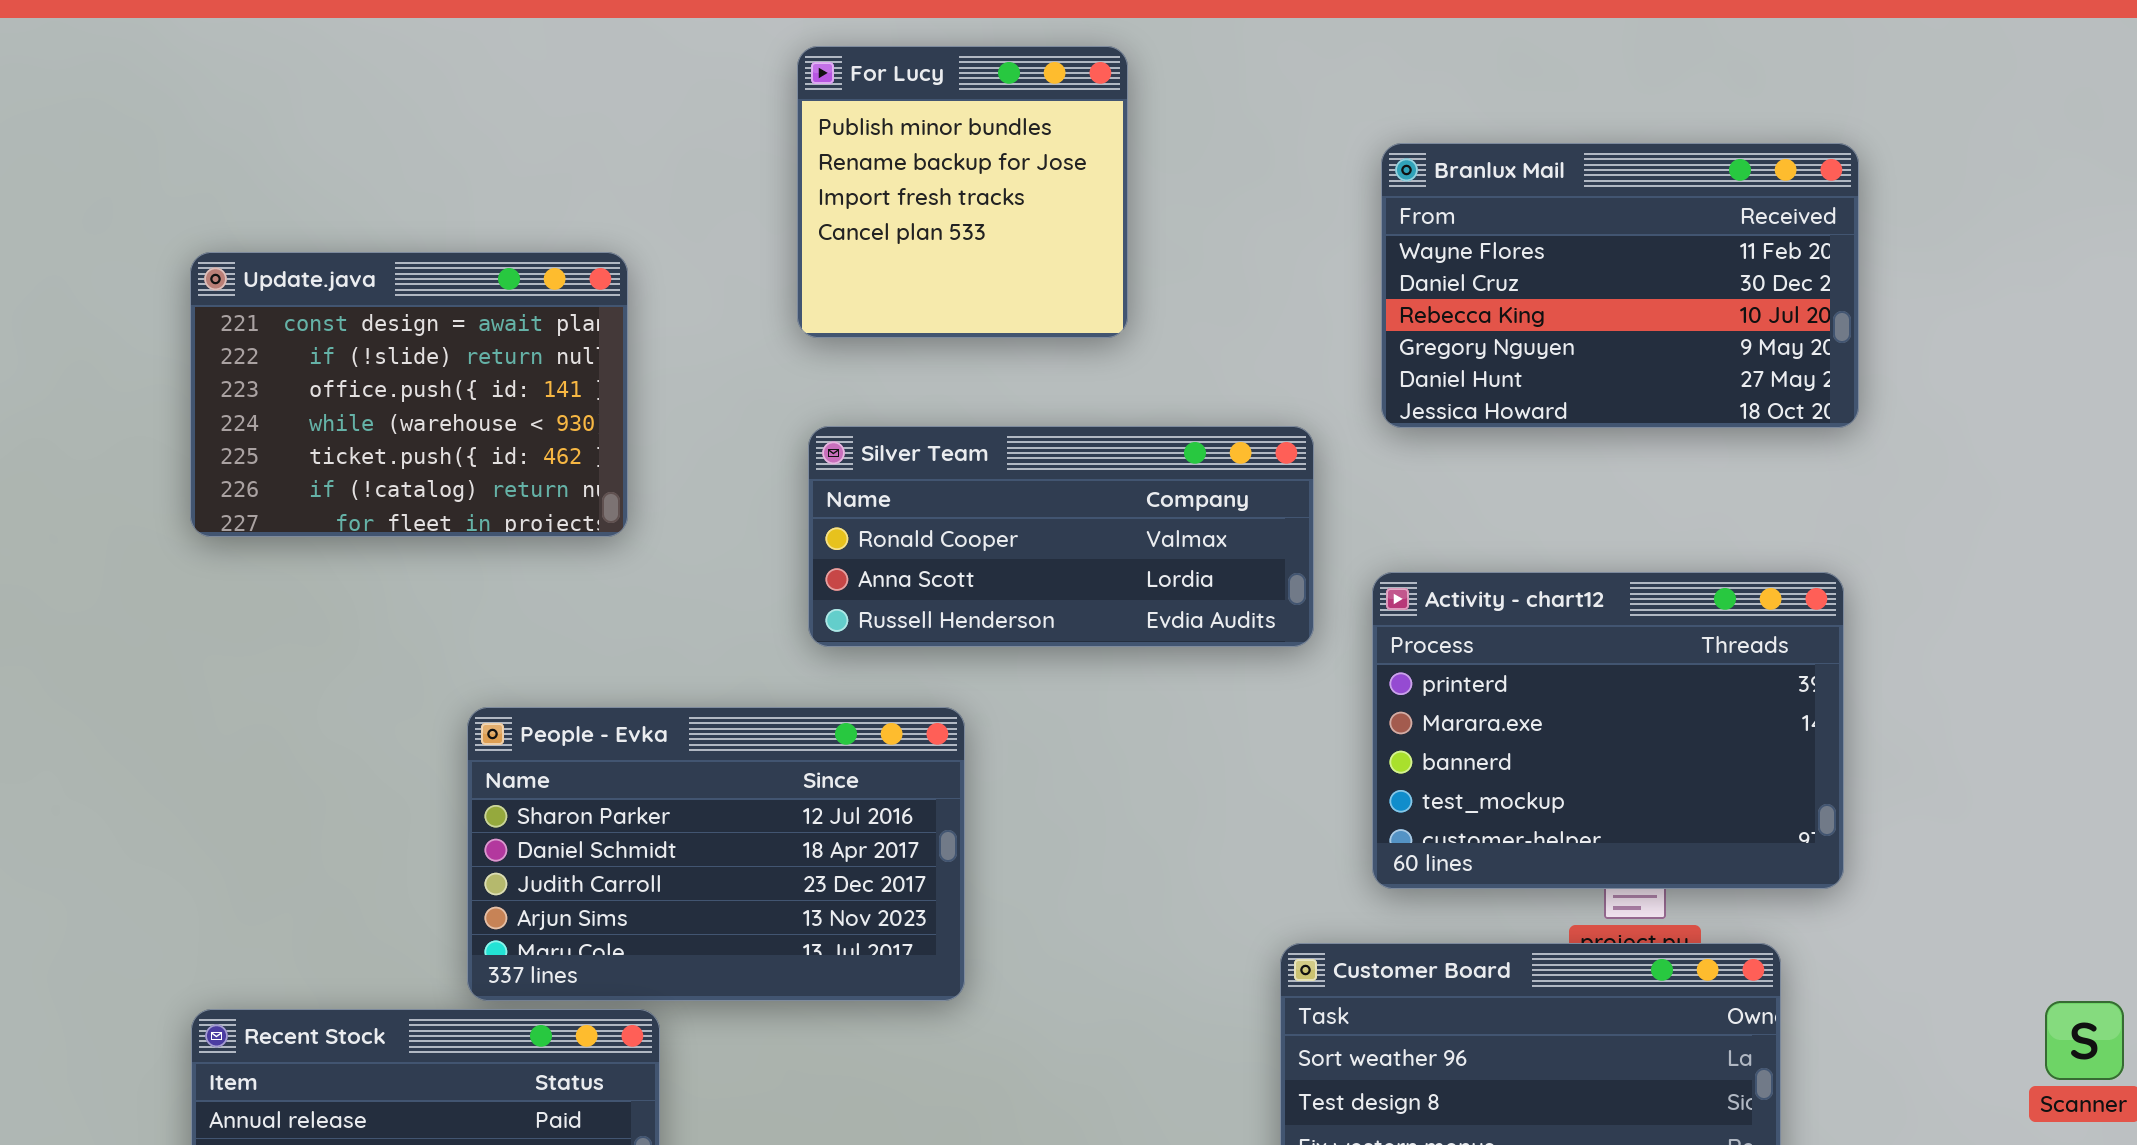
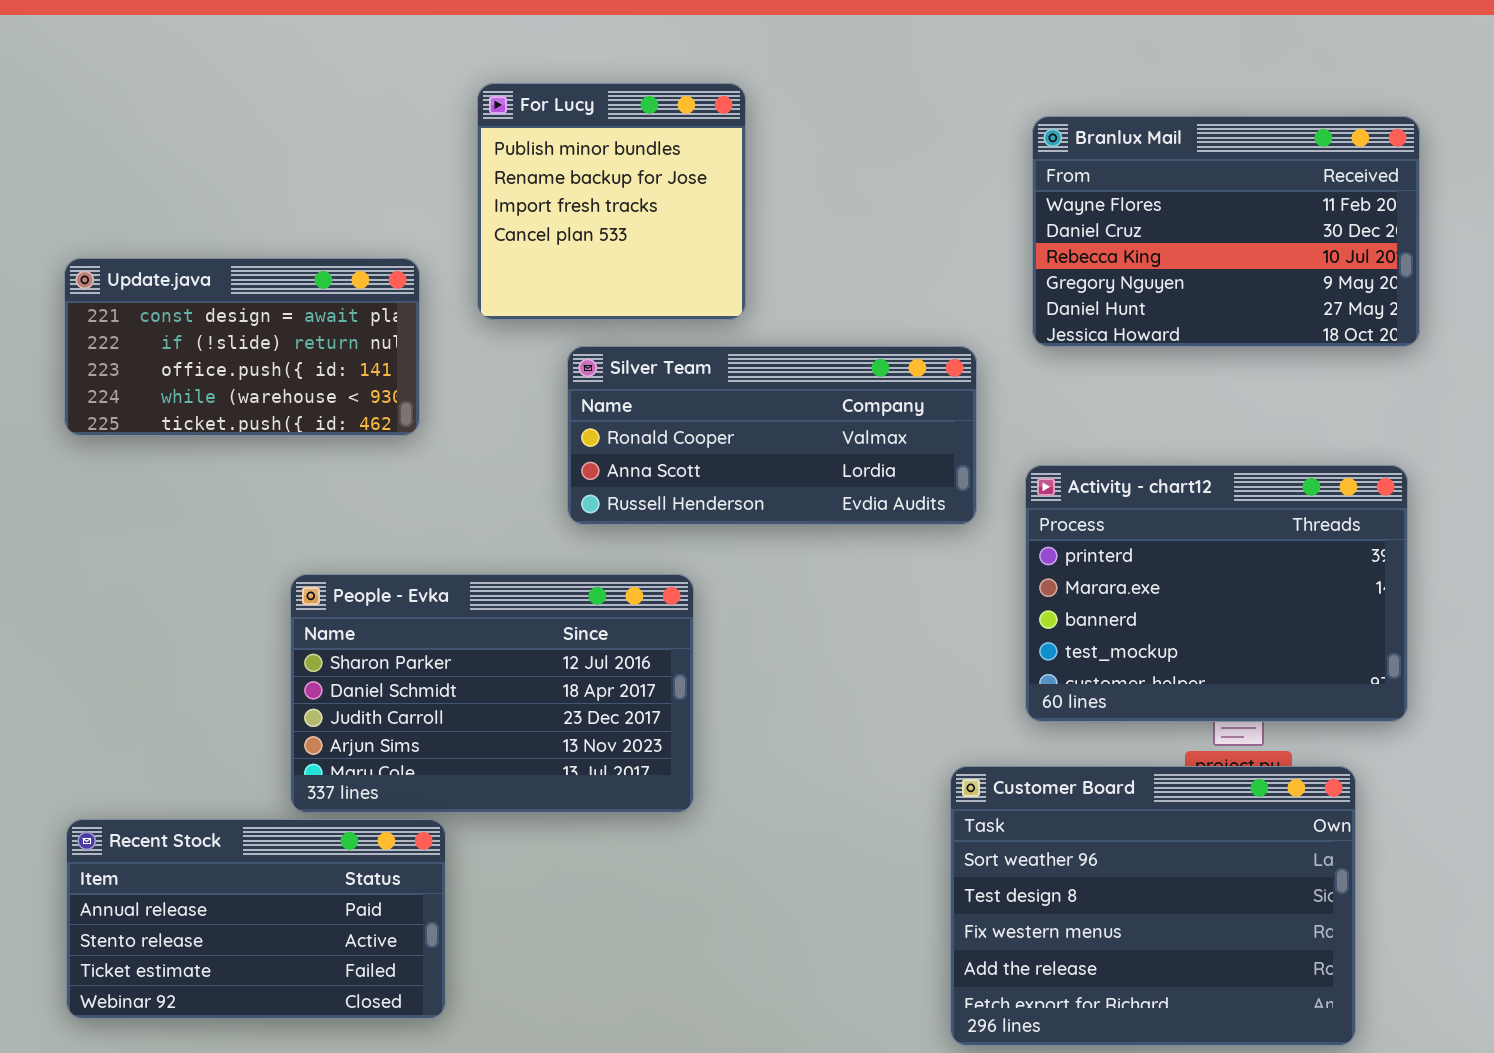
For Lucy: [797,46,1128,338] -> [477,83,746,320], moved
Update.java: [190,252,628,537] -> [64,258,420,436], resized

